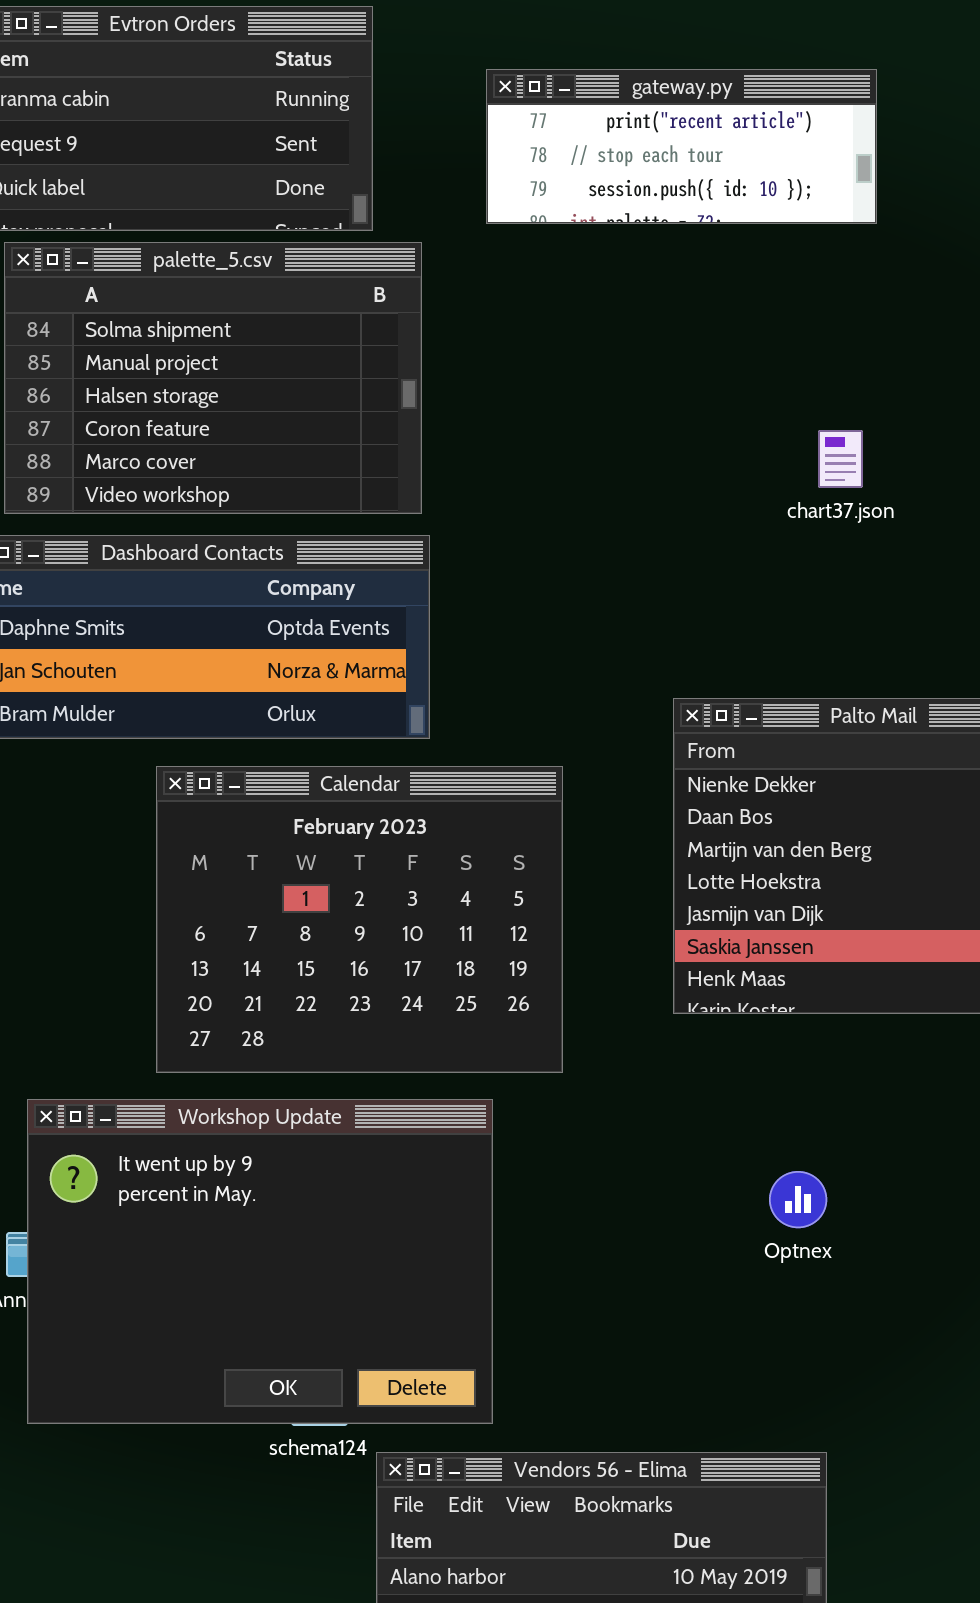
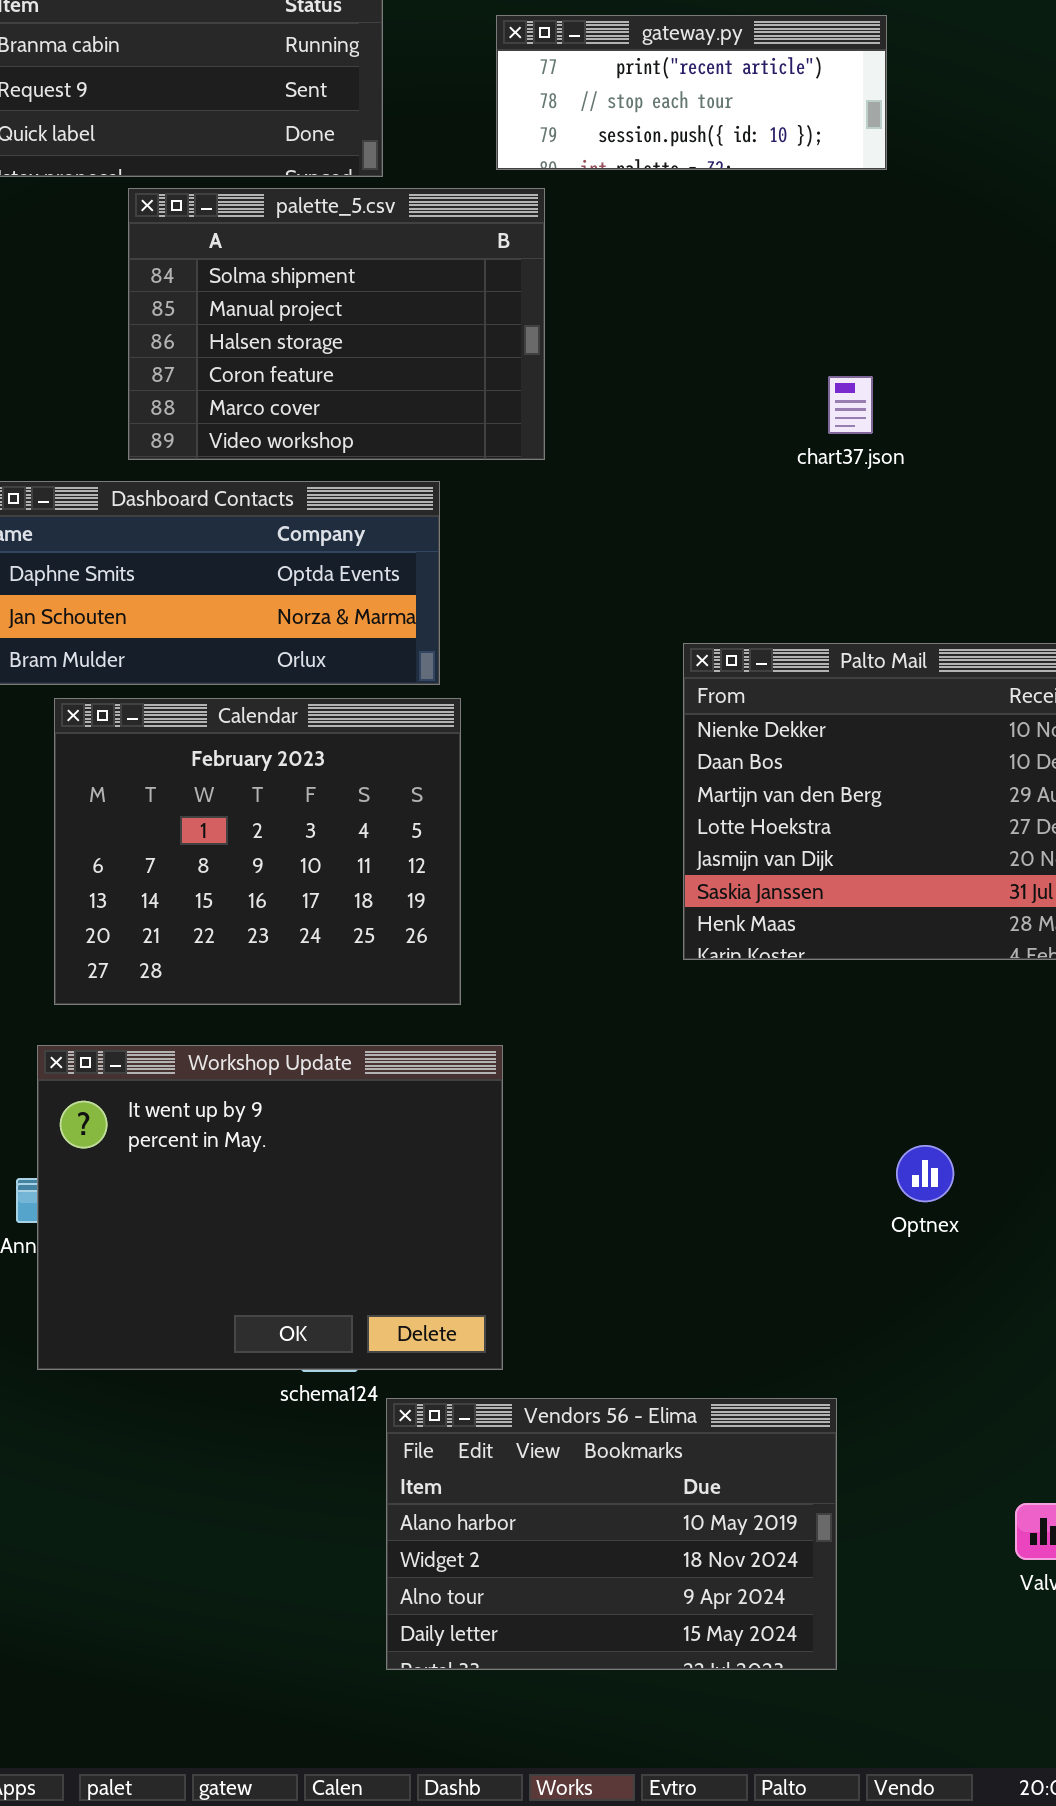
palette_5.csv: [4,242,422,514] -> [128,188,545,460], moved
Calendar: [156,766,563,1073] -> [54,698,461,1005], moved
Optnex: [769,1171,827,1228] -> [896,1145,954,1202], moved

